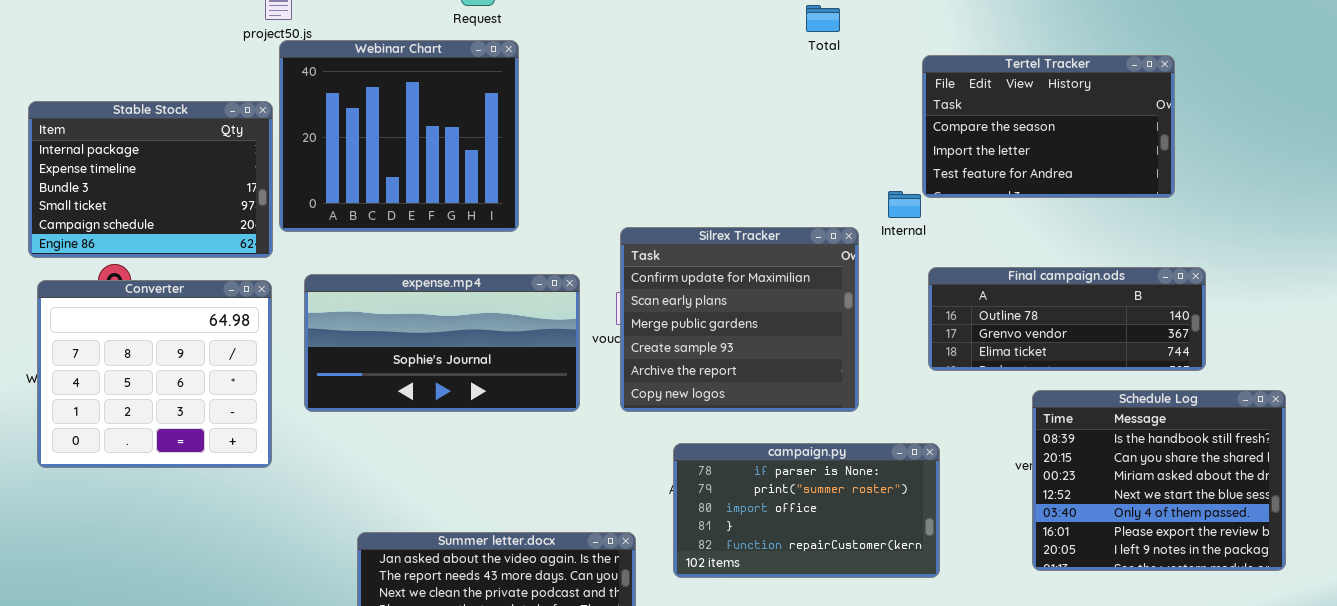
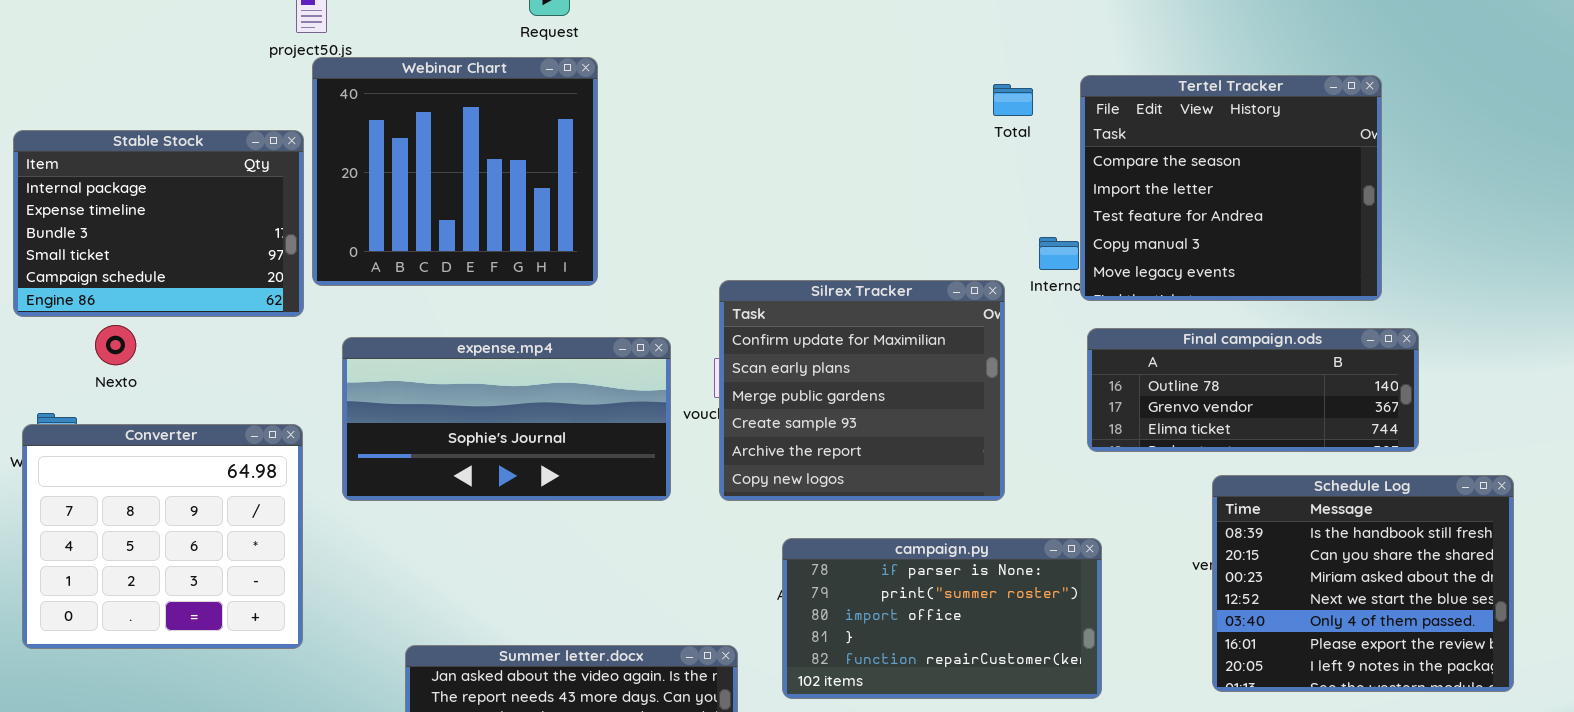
Total: [806,5,840,32] -> [993,84,1033,116], moved
Tertel Tracker: [922,55,1175,198] -> [1080,75,1382,301], resized
Converter: [37,280,272,468] -> [22,424,303,649], moved

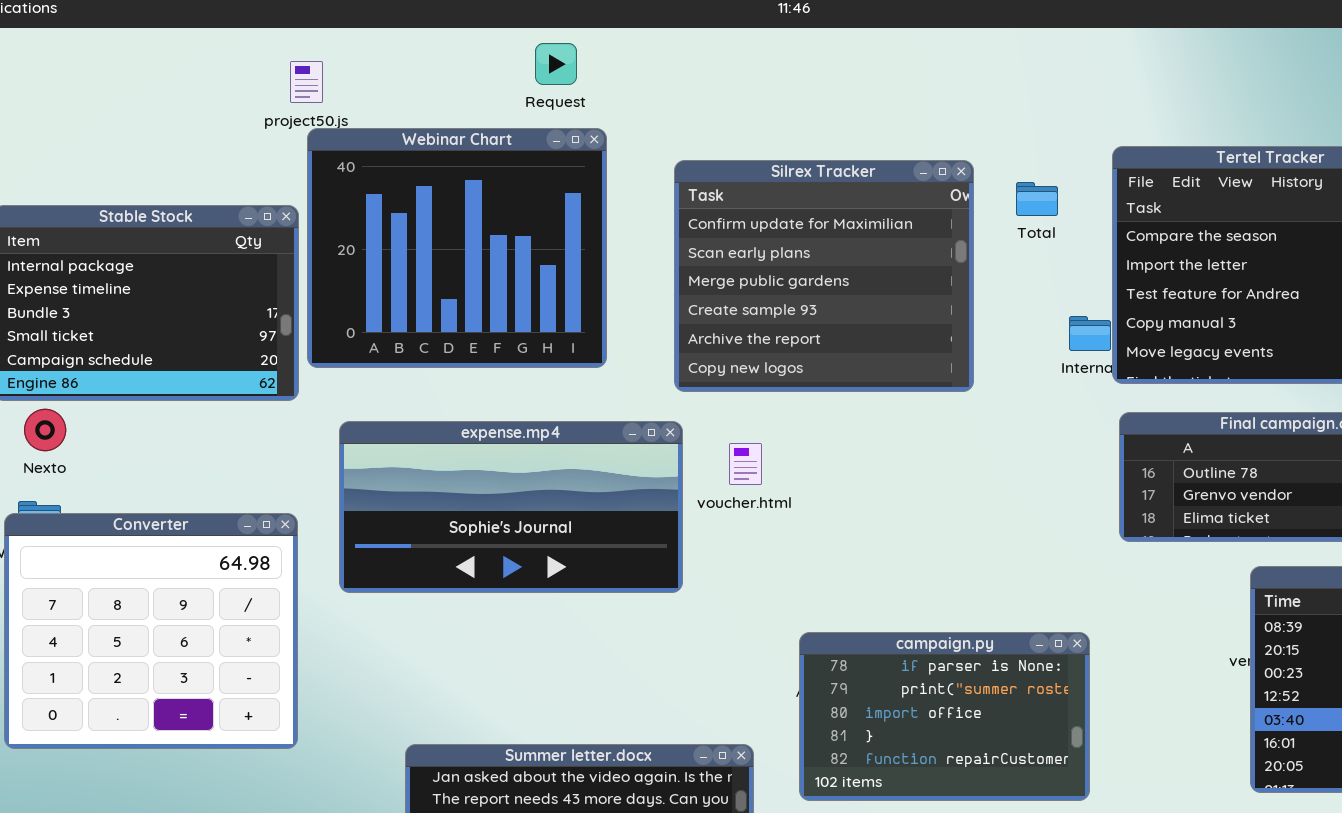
Total: [993,84,1033,116] -> [1016,182,1058,216], moved
Silrex Tracker: [719,280,1005,501] -> [674,160,974,392], moved
Nexto: [95,325,136,365] -> [24,409,66,451], moved
campaign.py: [782,538,1102,699] -> [799,632,1090,801], resized

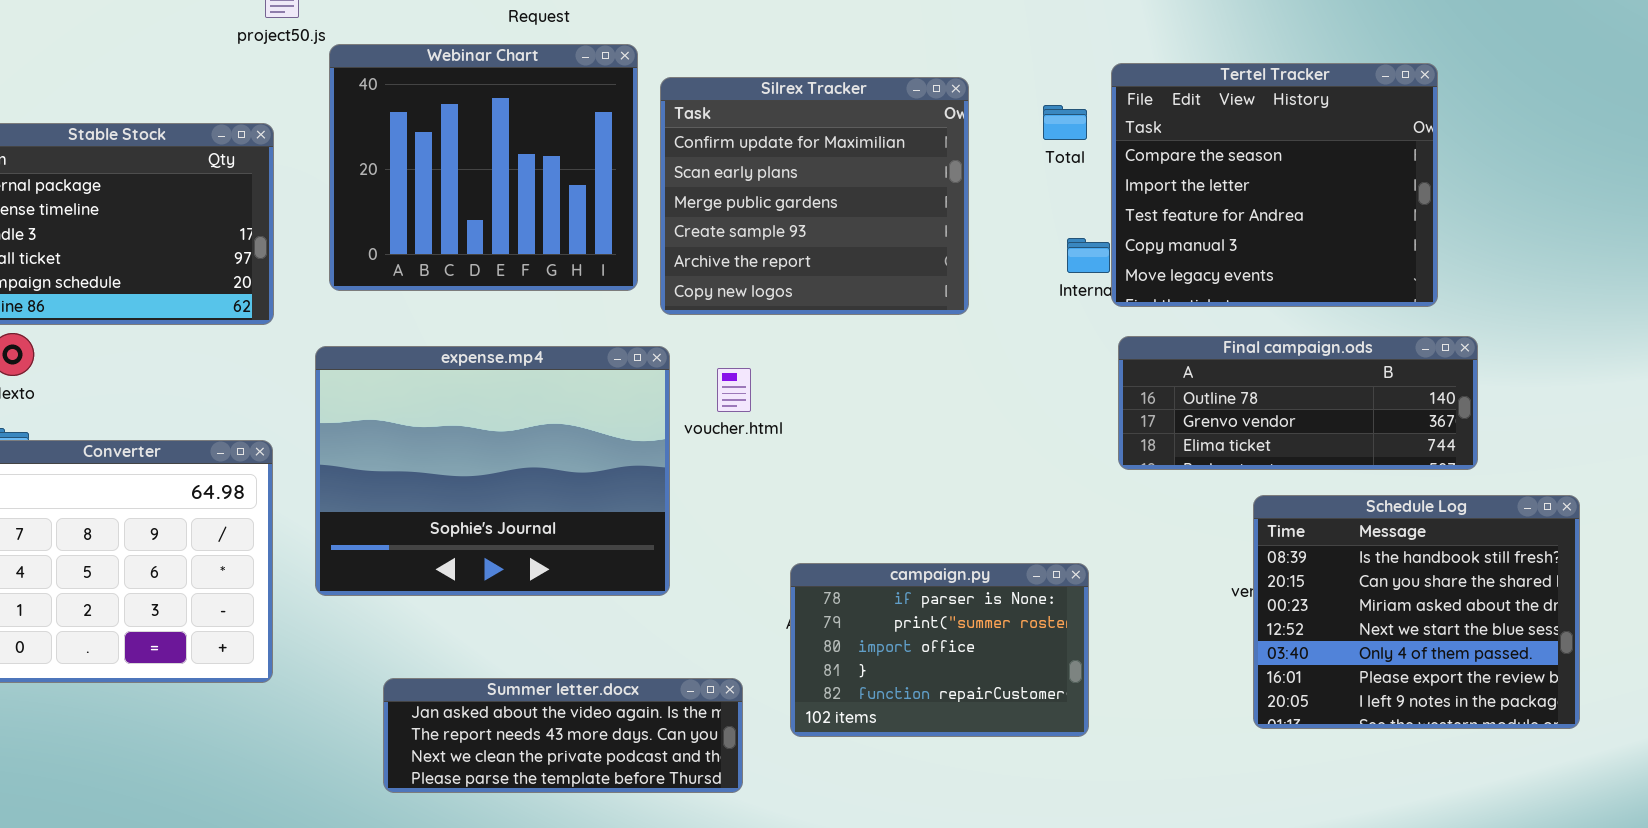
Webinar Chart: [307,128,607,368] -> [329,44,638,291], moved
Total: [1016,182,1058,216] -> [1043,105,1087,140], moved
expense.mp4: [339,421,683,593] -> [315,346,670,596], resized

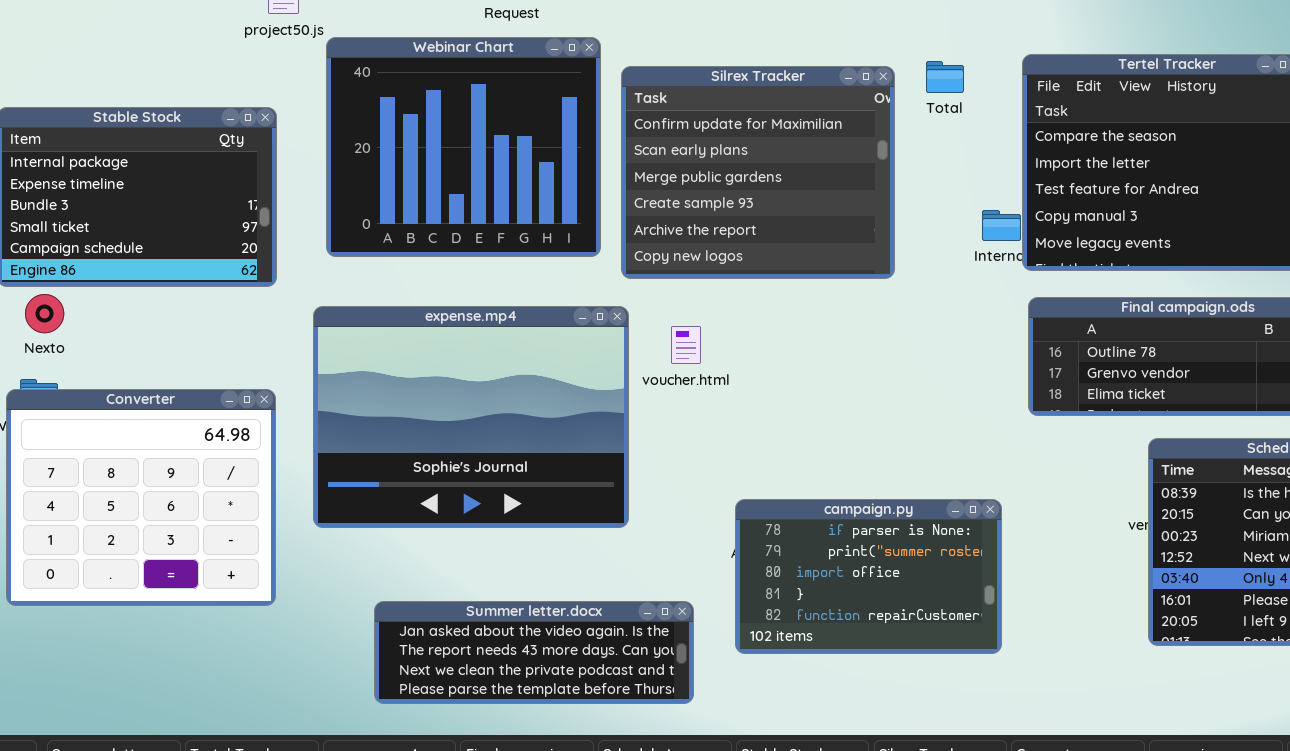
Total: [1043,105,1087,140] -> [926,61,964,93], moved

